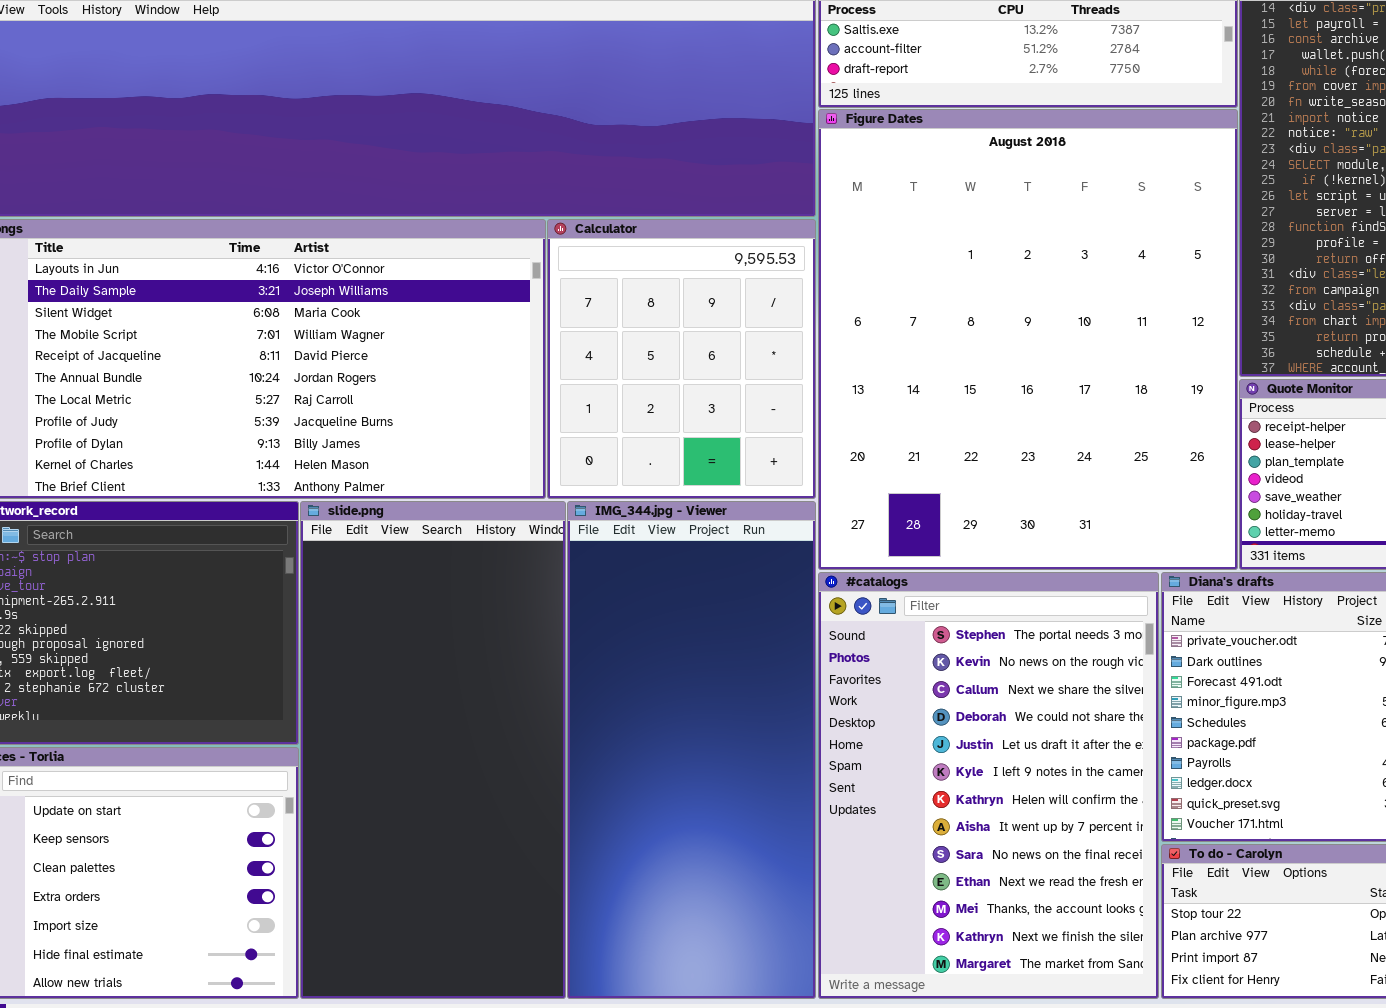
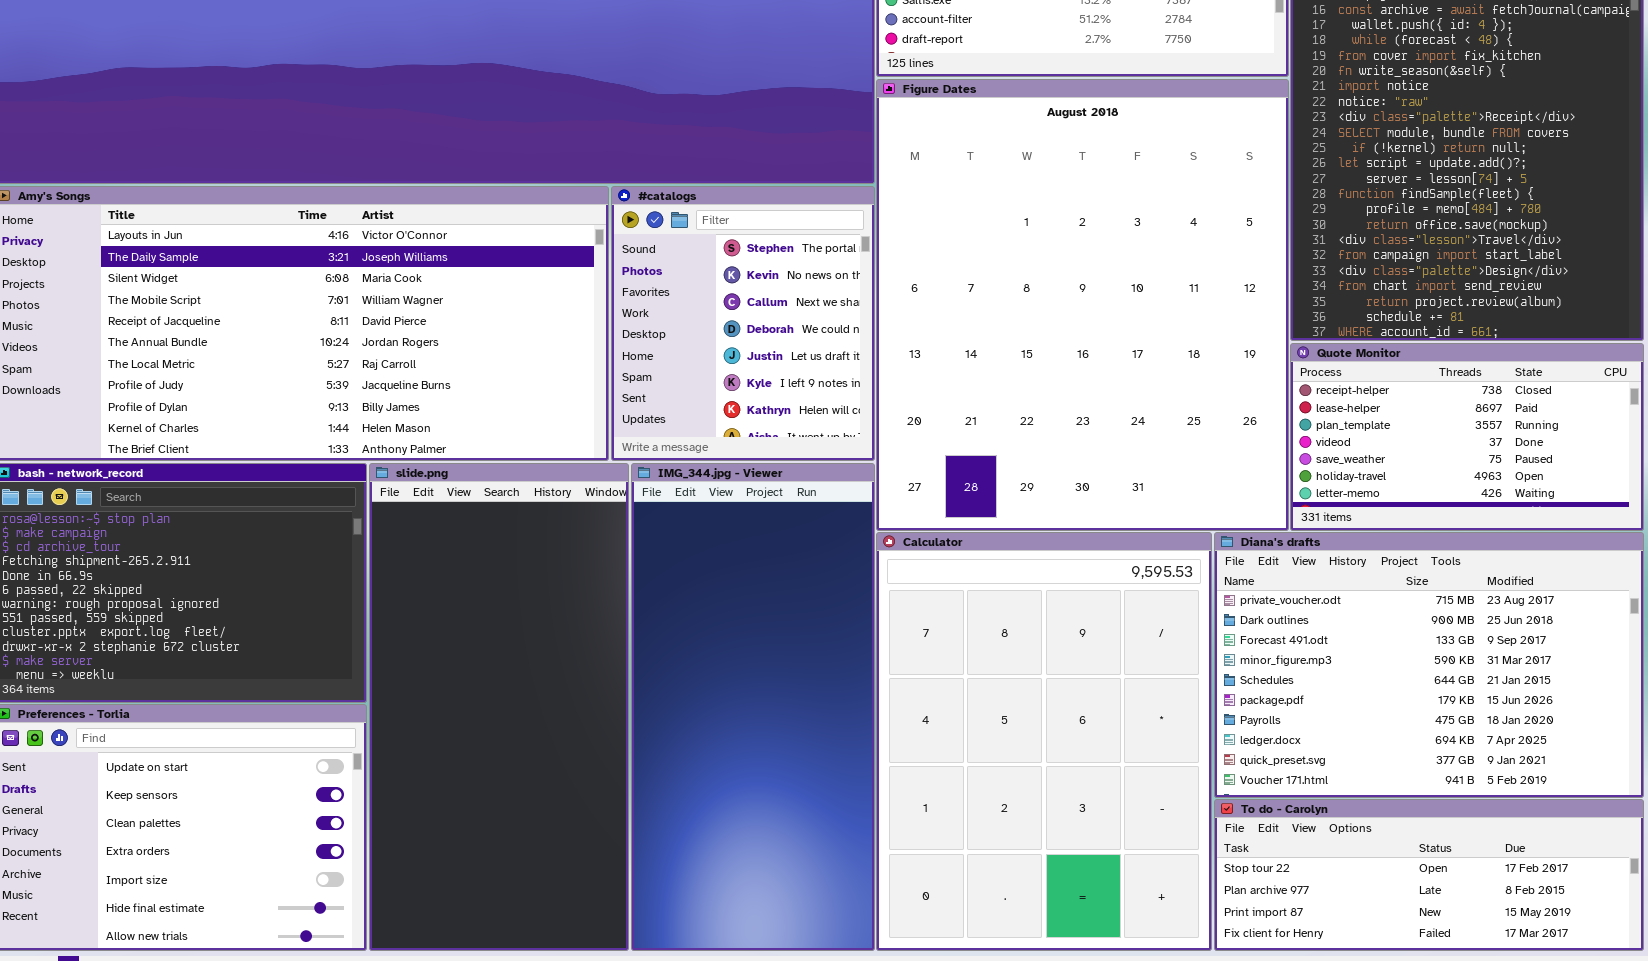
Calculator: [547,219,816,499] -> [876,532,1212,951], moved, resized
#catalogs: [818,572,1159,999] -> [611,186,875,461], moved, resized

